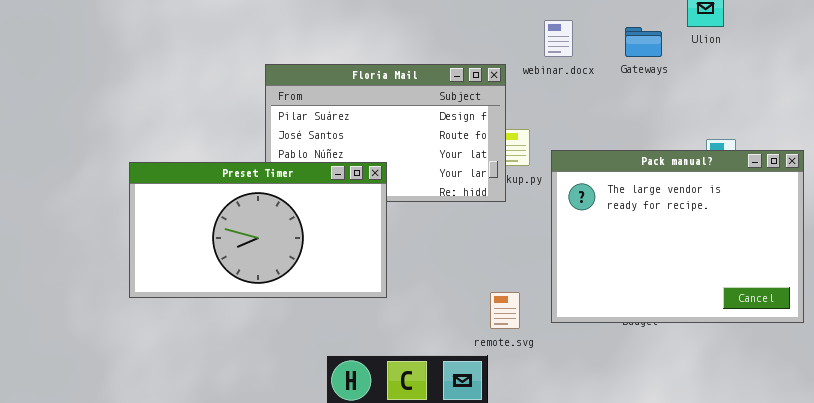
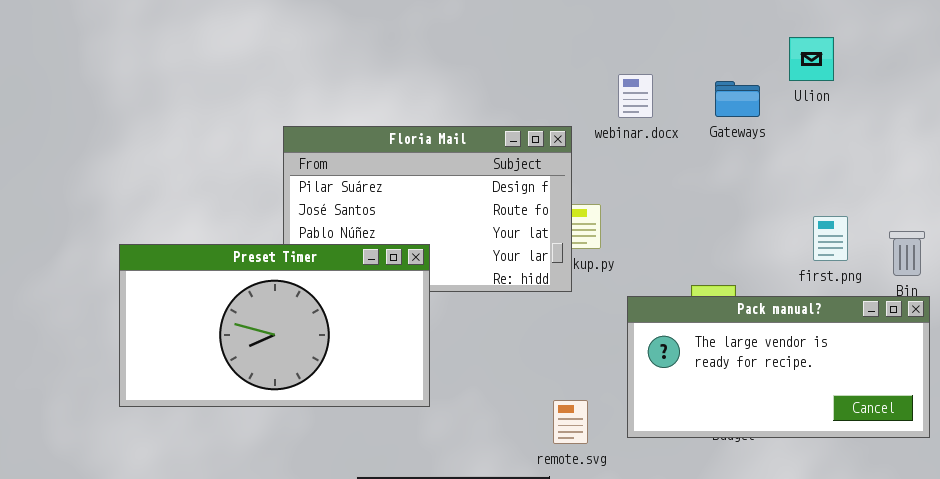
Pack manual?: [551,150,804,323] -> [627,296,930,438], resized

